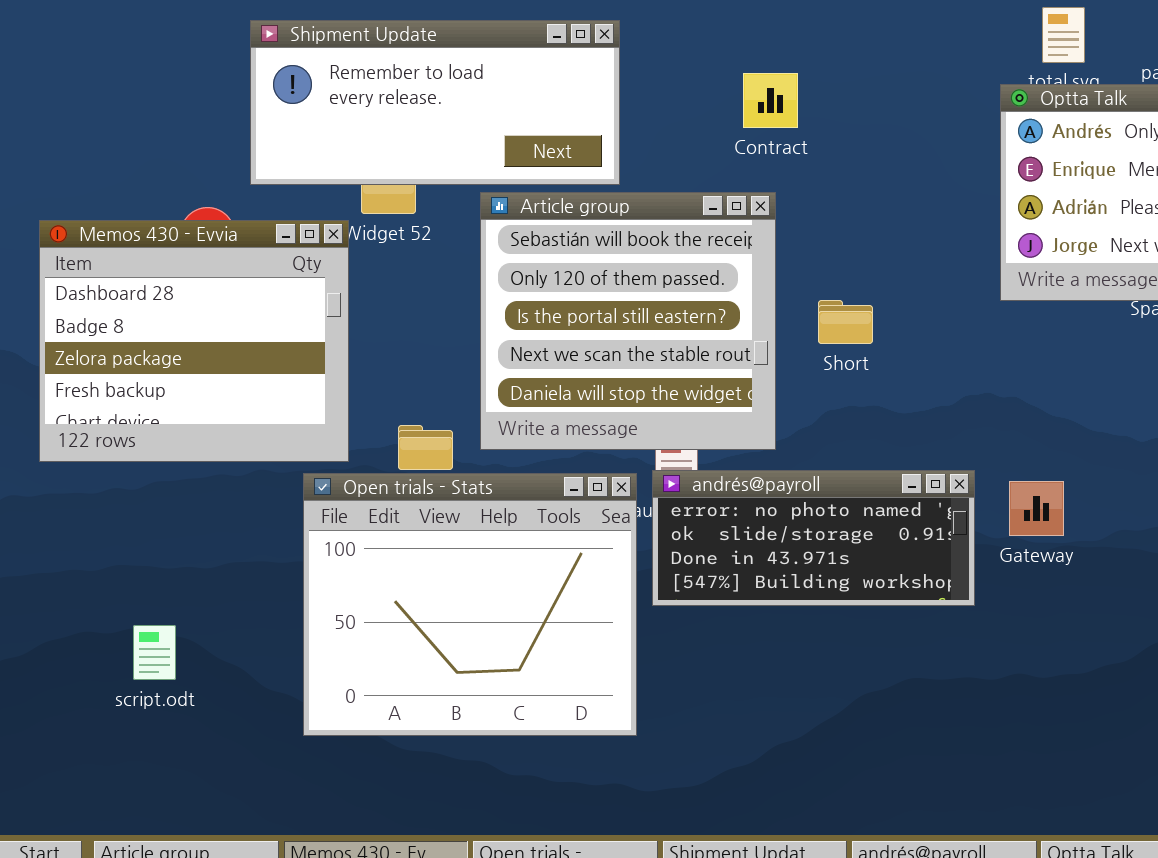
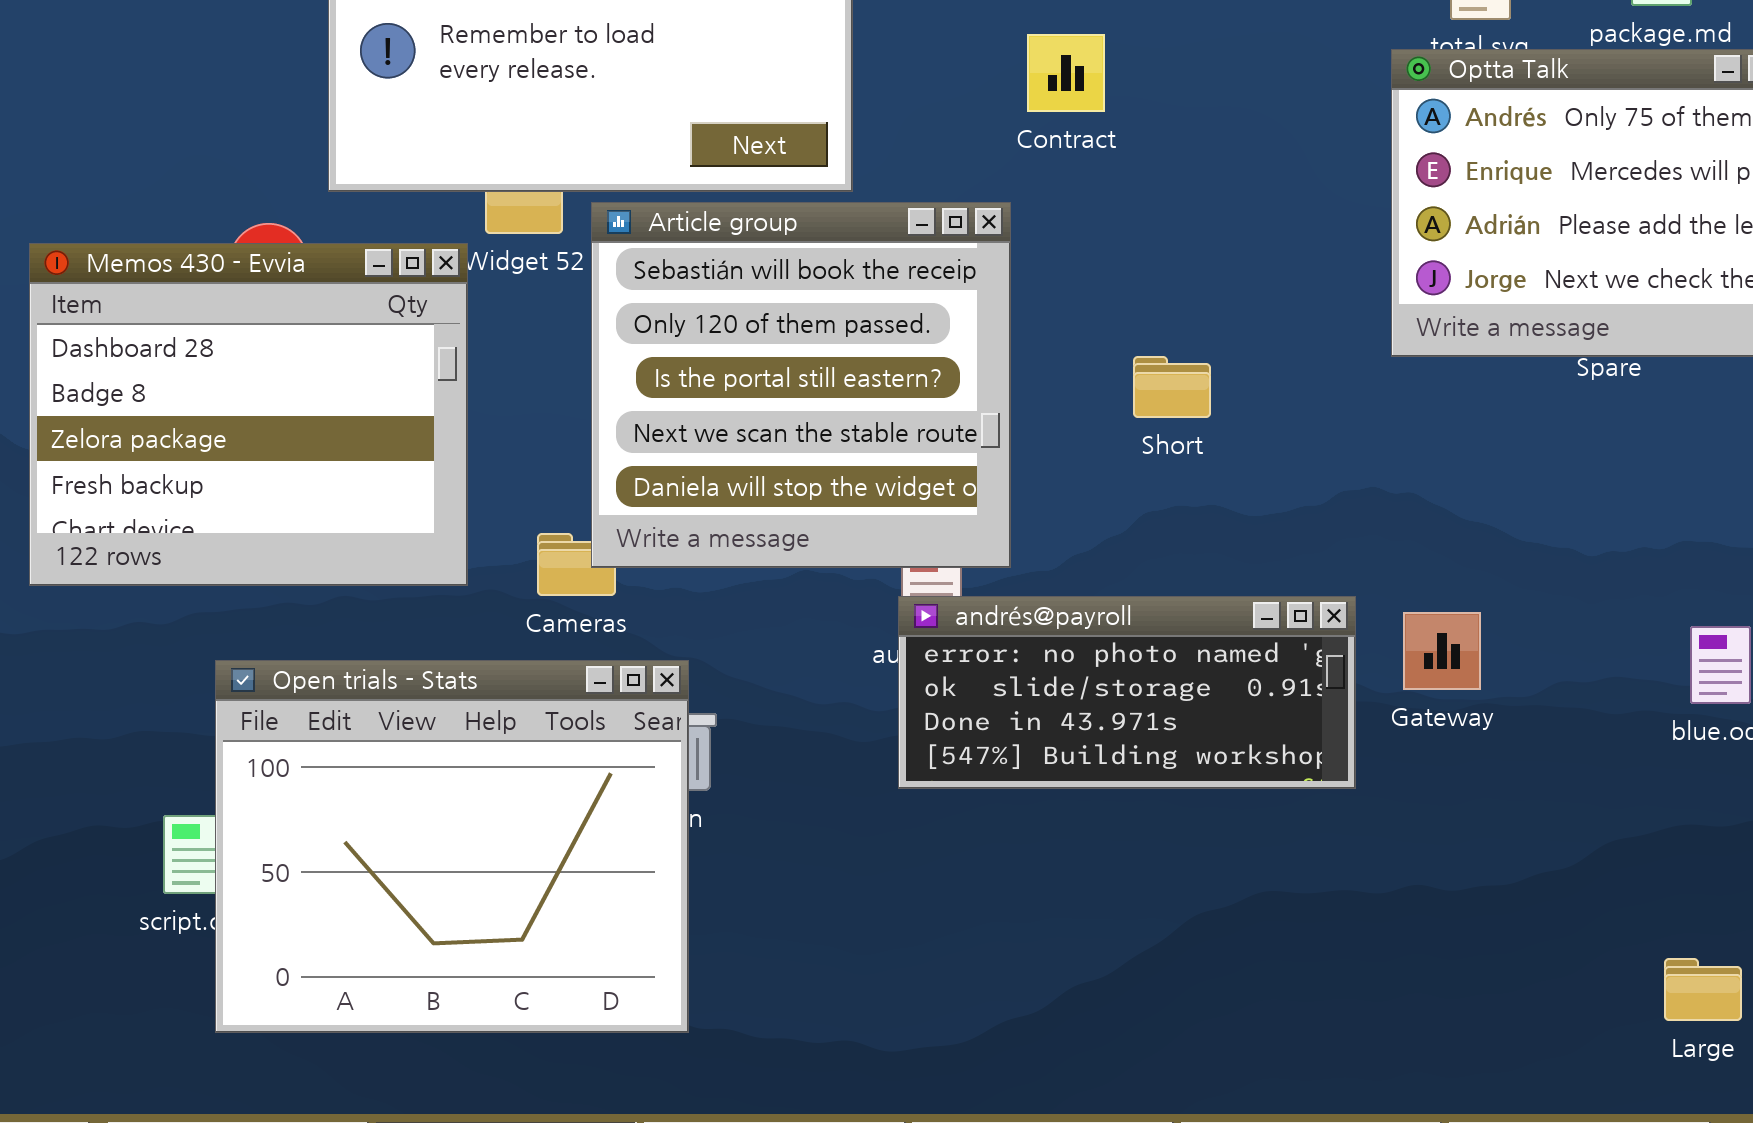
Article group: [480,192,776,450] -> [591,202,1011,568], moved
Open trials - Stats: [303,473,637,736] -> [215,660,689,1033], moved

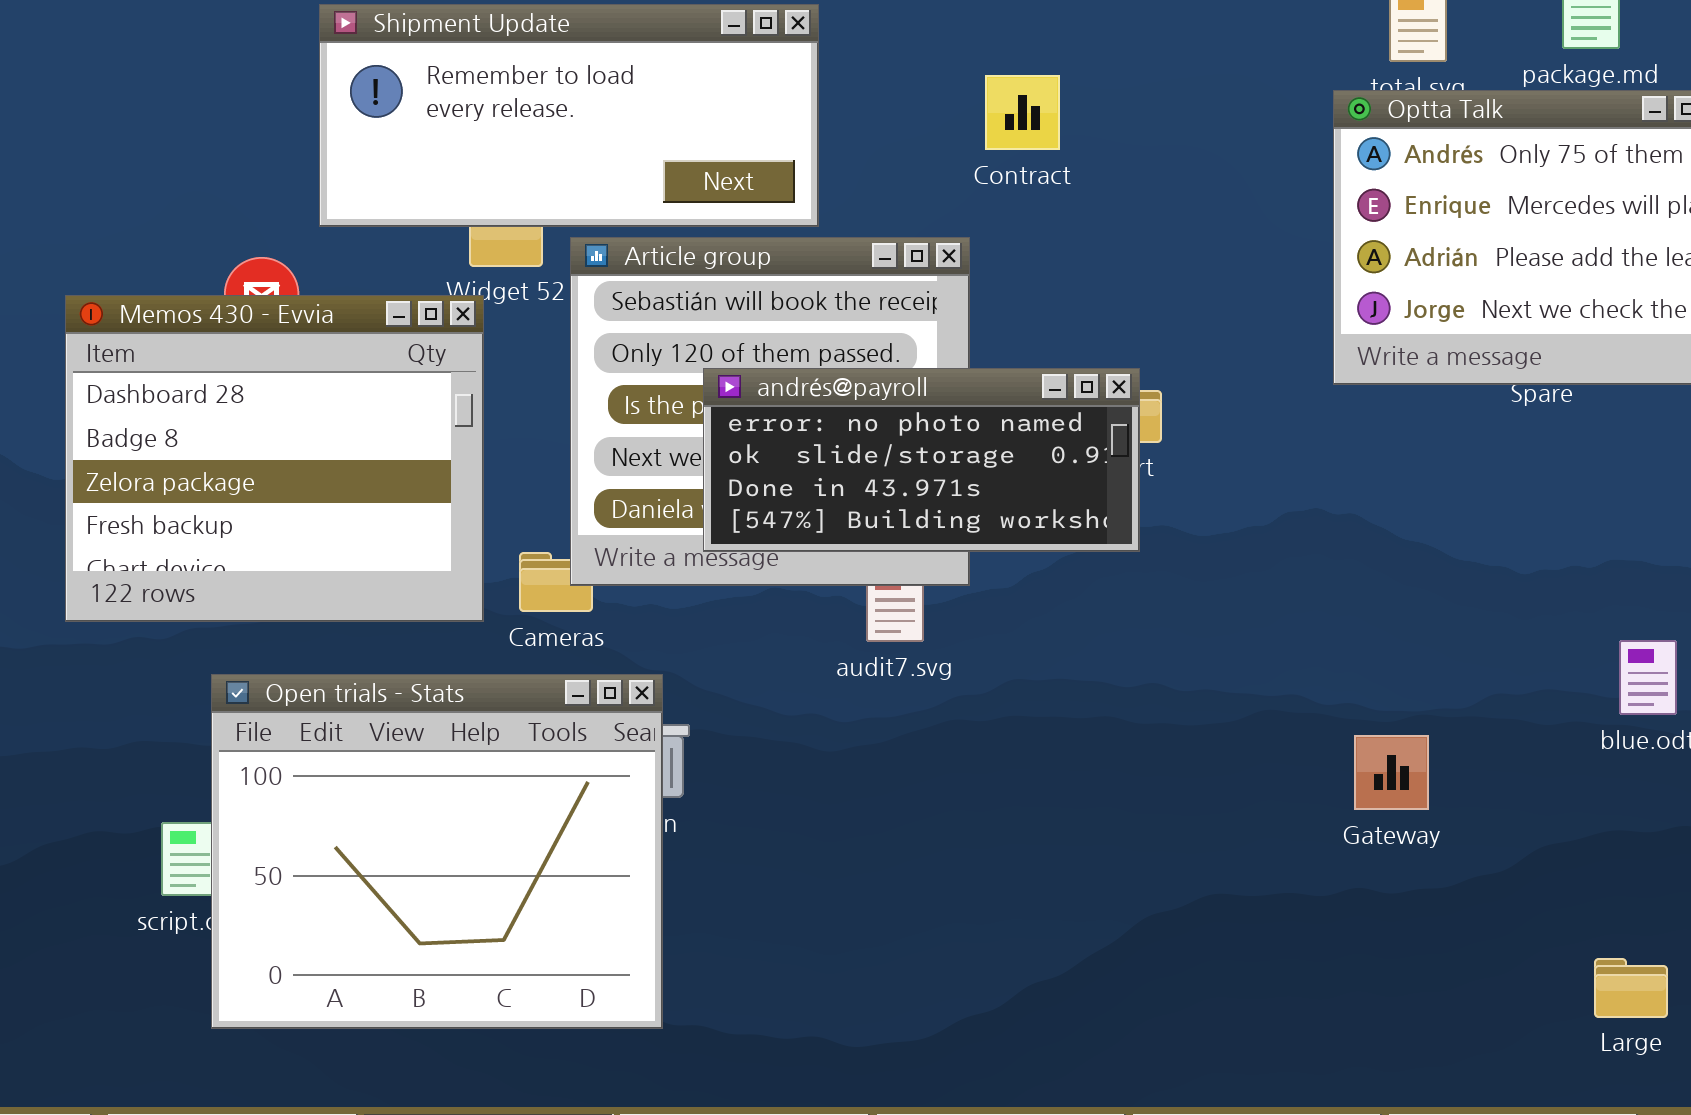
Memos 430 - Evvia: [29,243,468,586] -> [65,295,484,622], moved
andrés@payroll: [898,596,1356,789] -> [703,368,1140,552], moved
Gateway: [1403,612,1481,690] -> [1354,735,1429,810], moved

